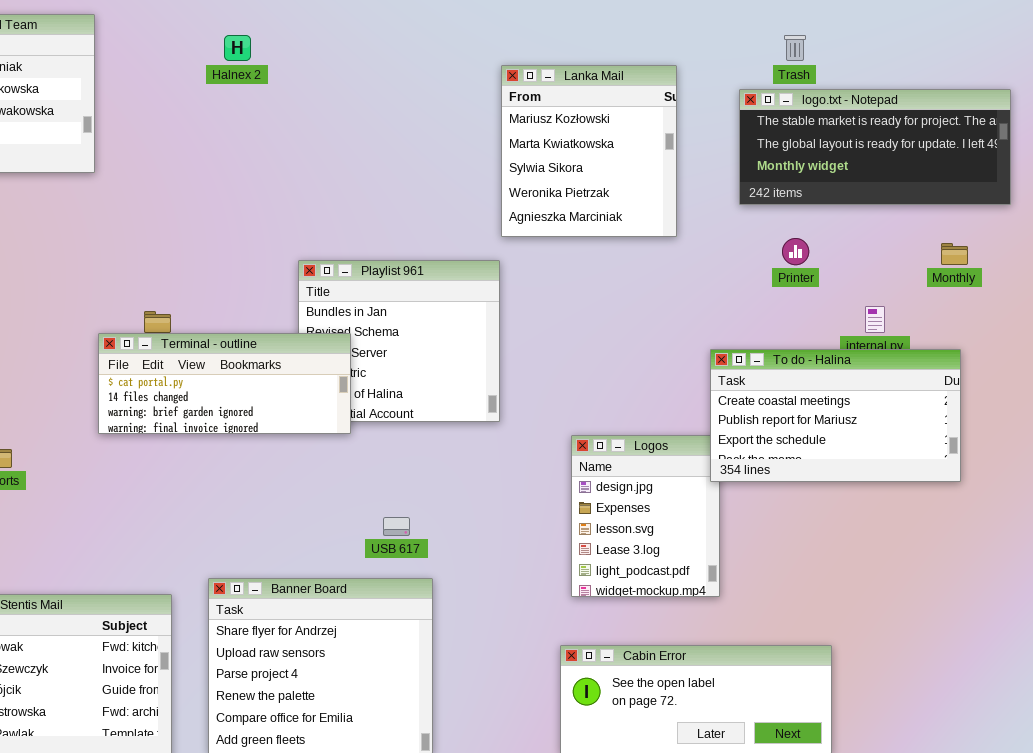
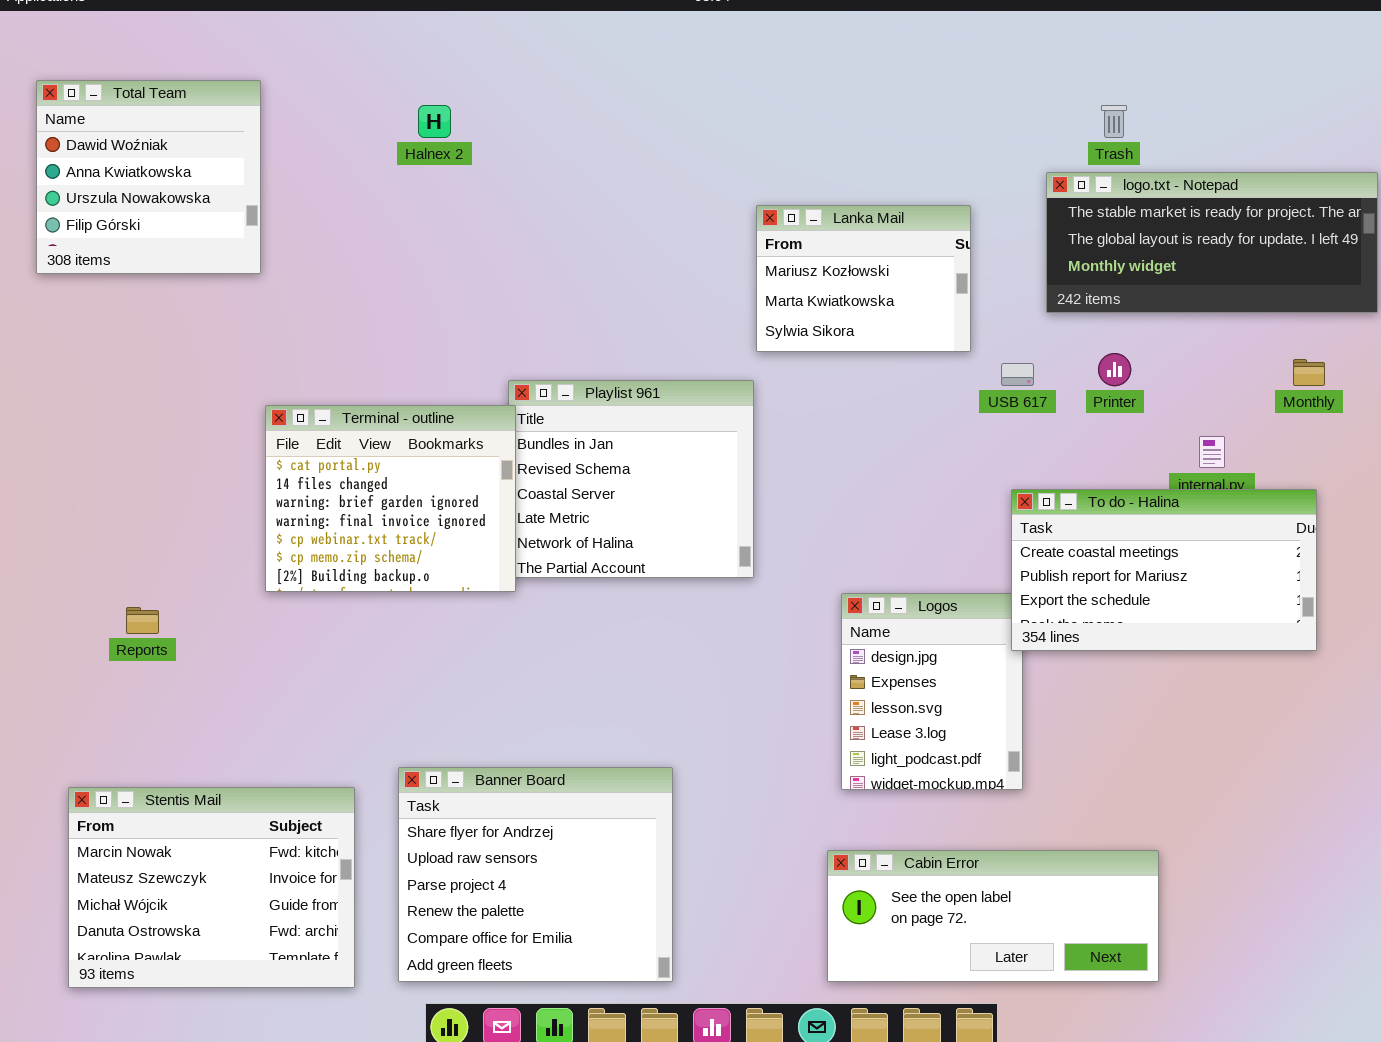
Lanka Mail: [501,65,677,237] -> [756,205,971,352], resized
Terminal - outline: [98,333,351,434] -> [265,405,516,592], resized
USB 617: [383,517,410,536] -> [1001,363,1034,386], moved

